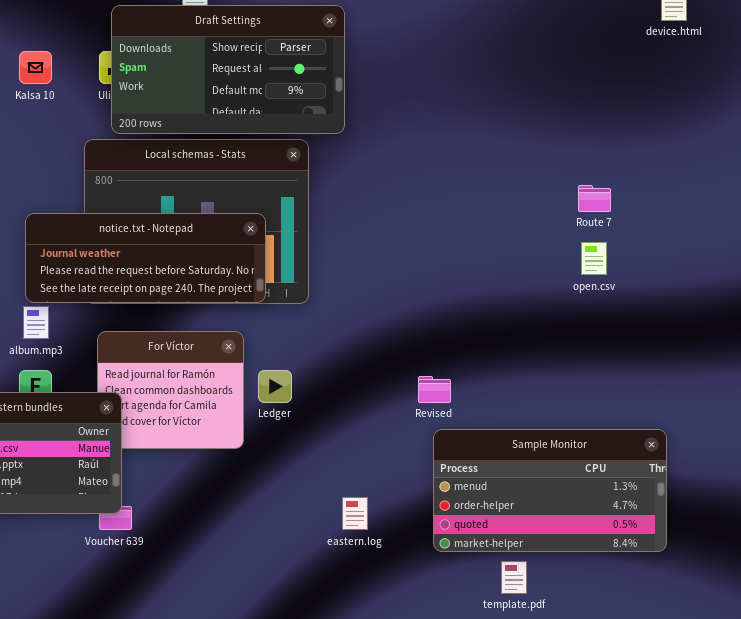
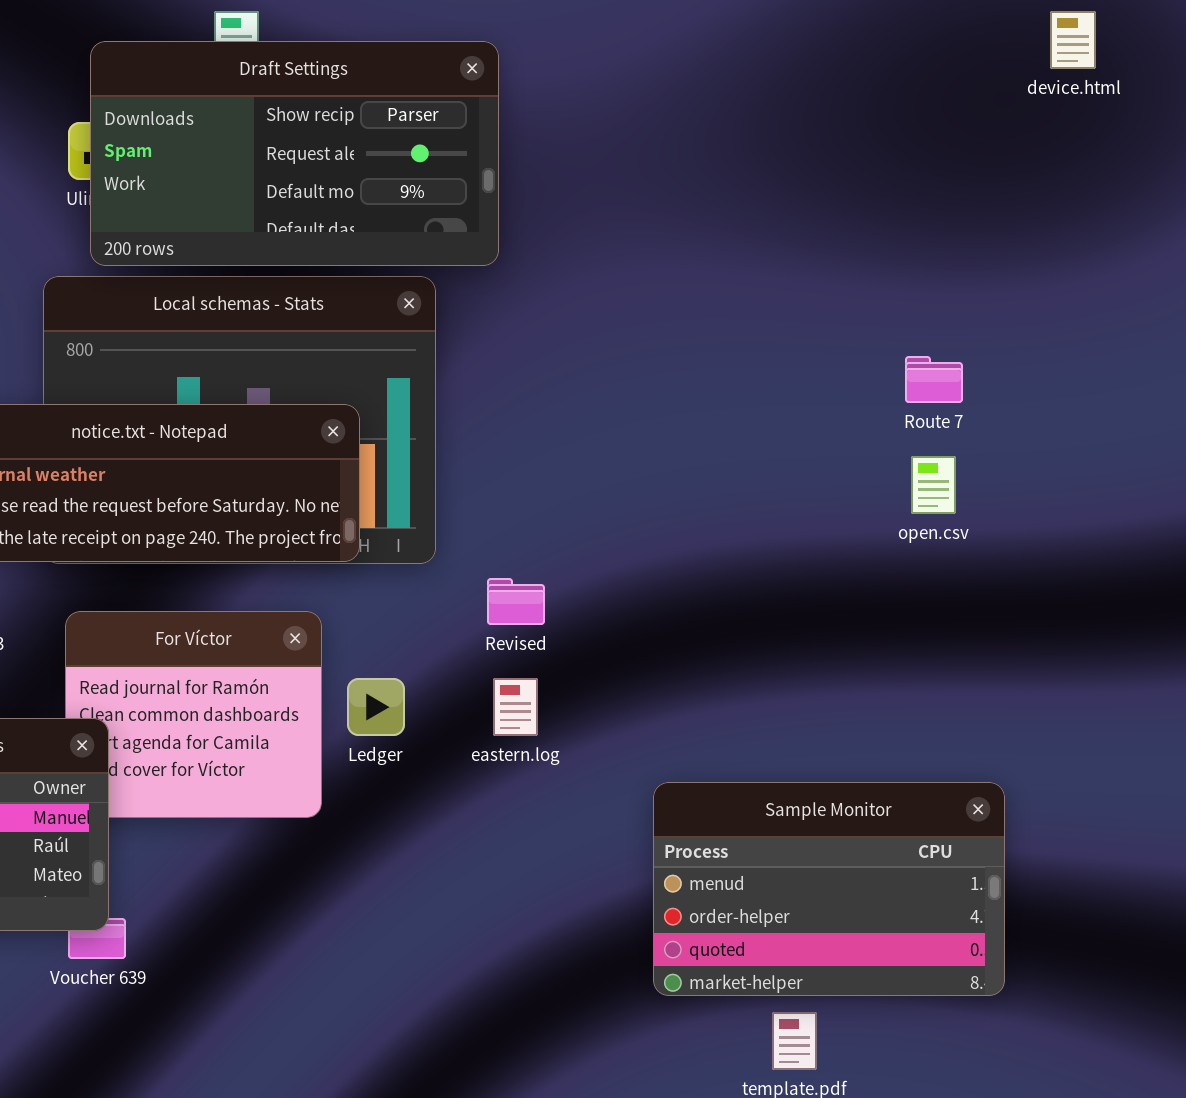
Revised: [418,376,451,403] -> [487,578,545,625], moved
Sample Monitor: [433,429,667,552] -> [653,782,1005,996], resized
eastern.log: [342,497,368,530] -> [493,678,538,736], moved

